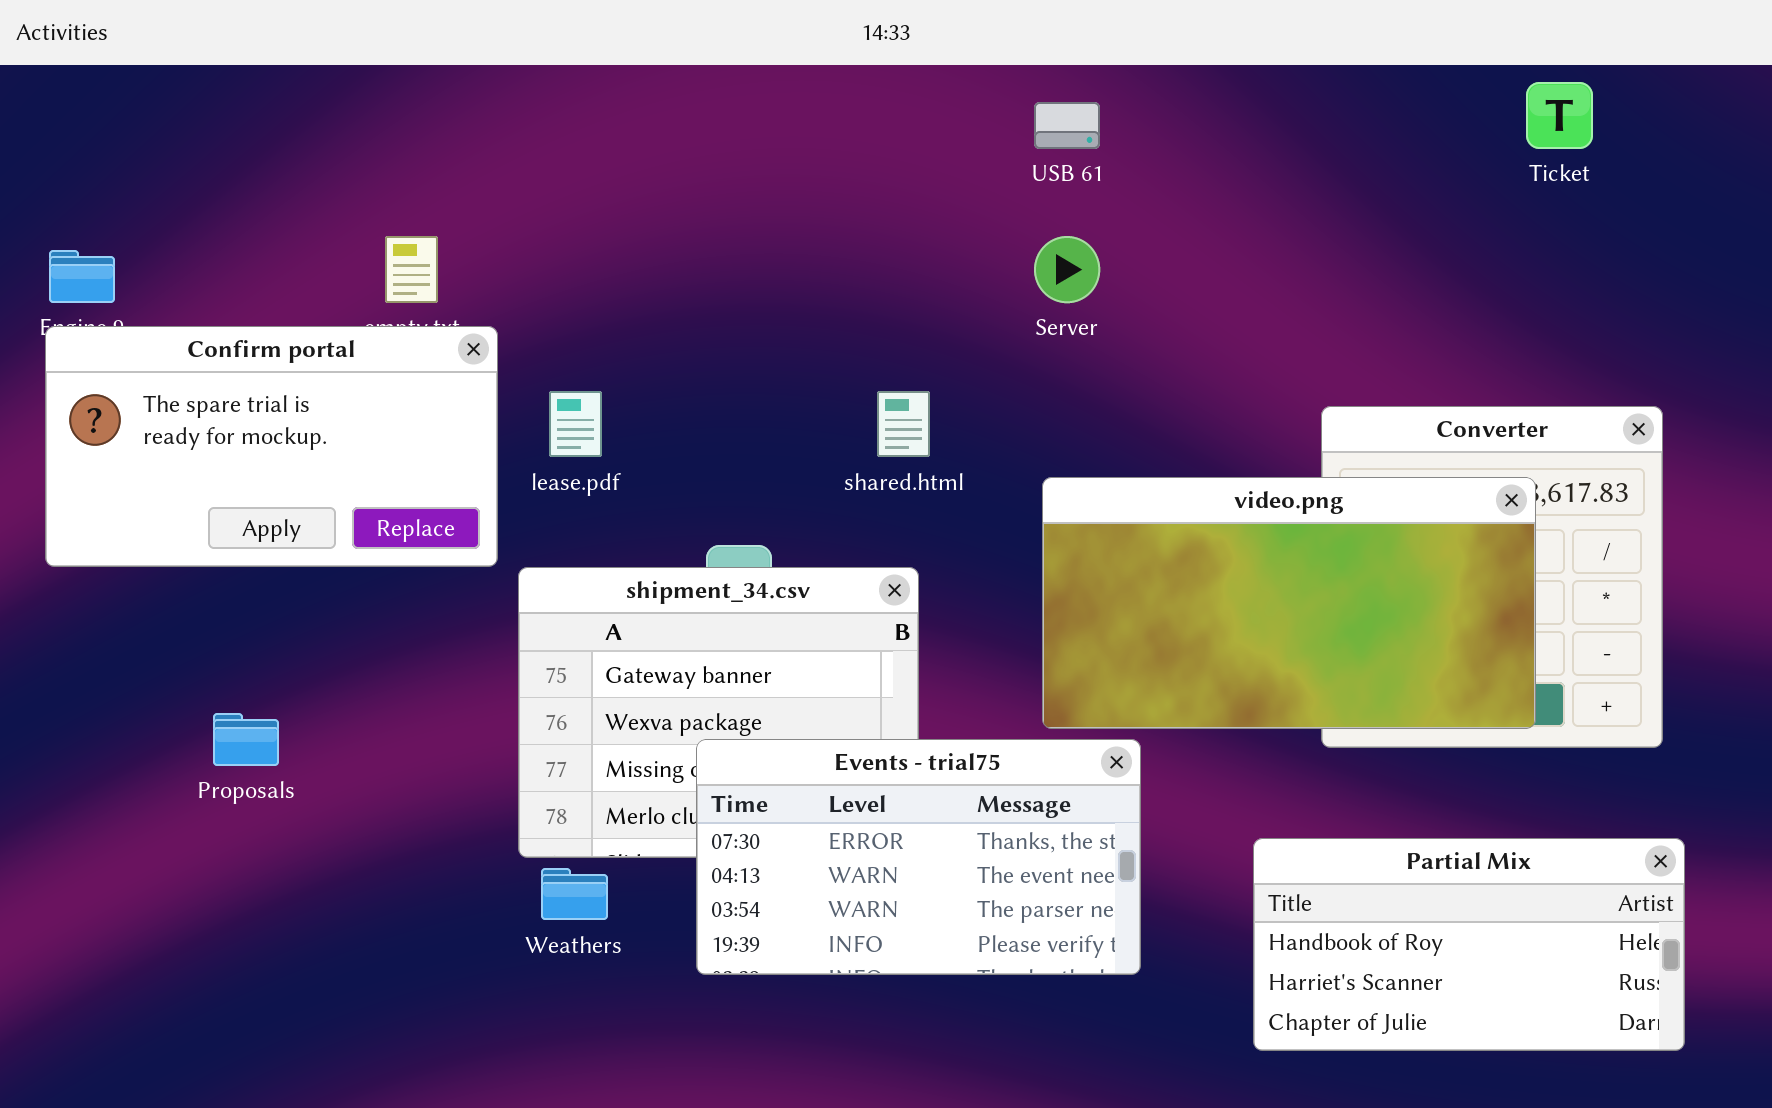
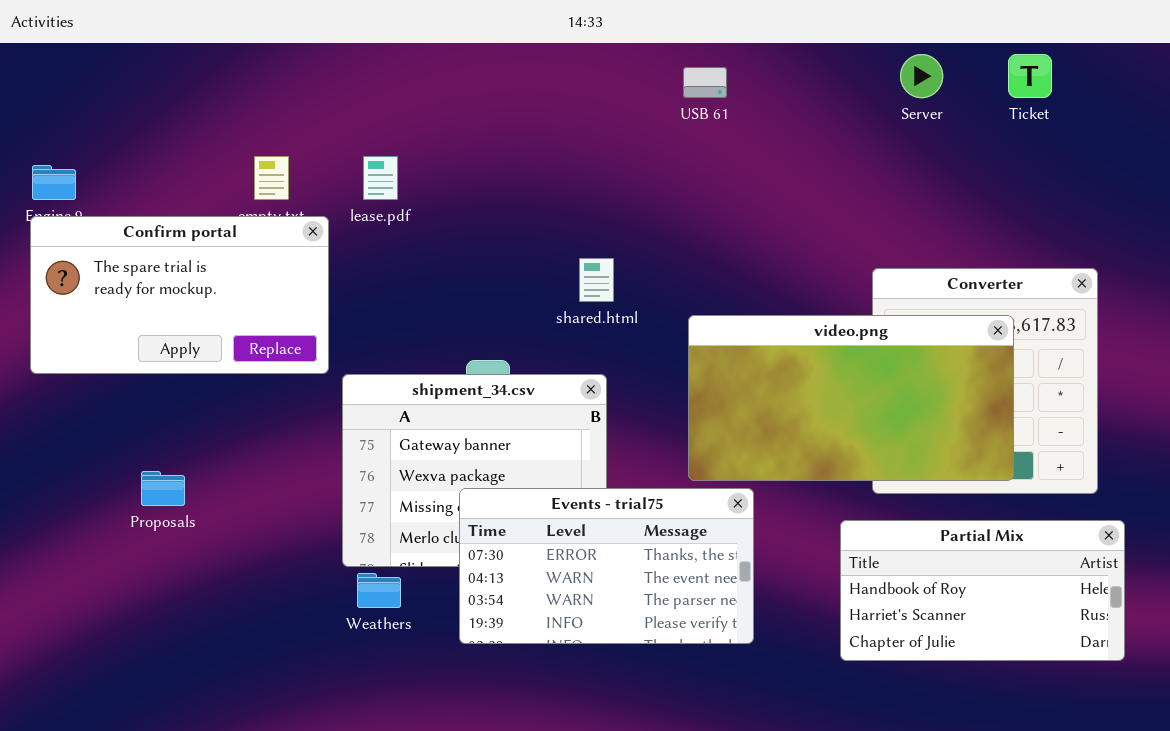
Server: [1034,236,1100,303] -> [900,54,943,98], moved
lease.pdf: [549,391,602,457] -> [363,156,398,200], moved
Partial Mix: [1253,838,1685,1051] -> [840,520,1125,661], moved

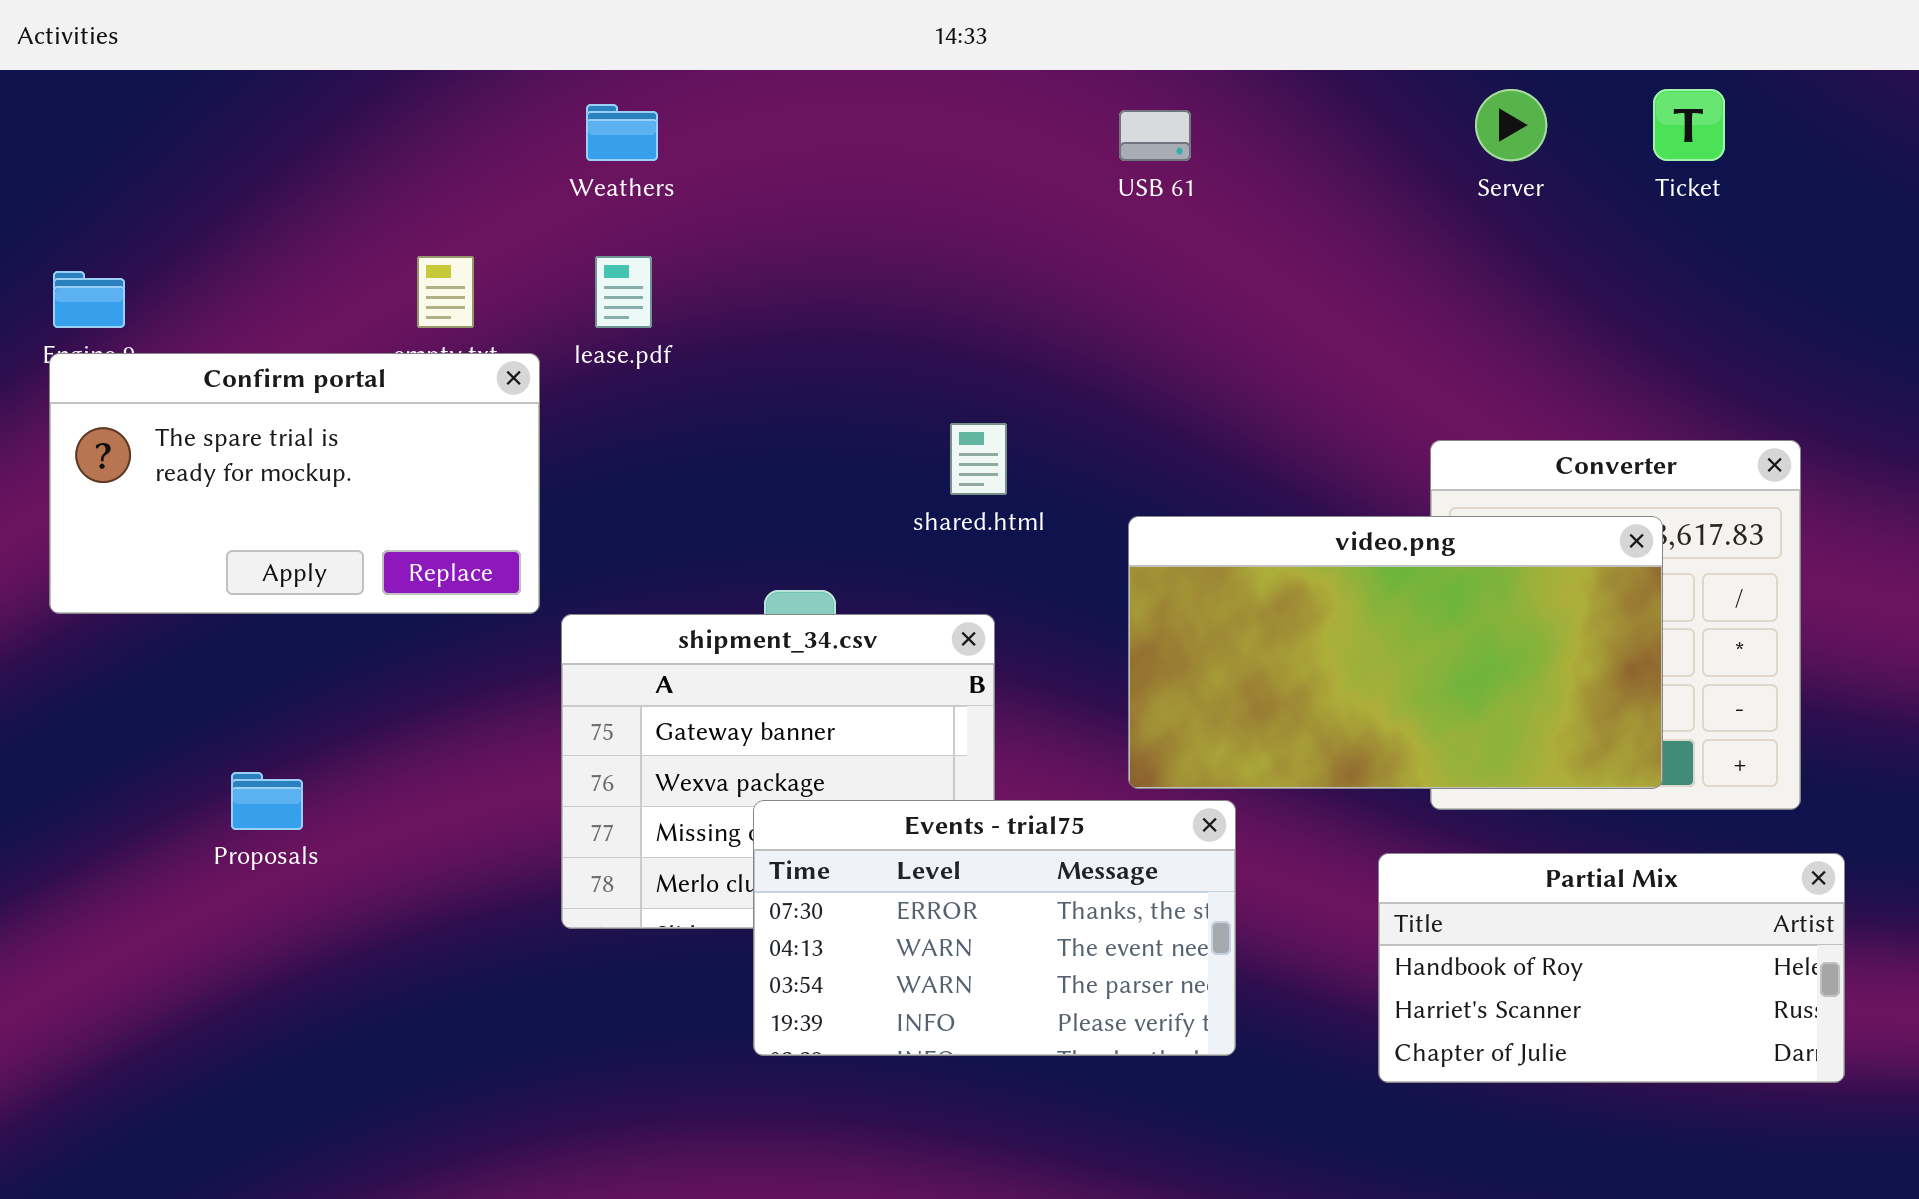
Weathers: [357,573,401,608] -> [586,104,658,161], moved

